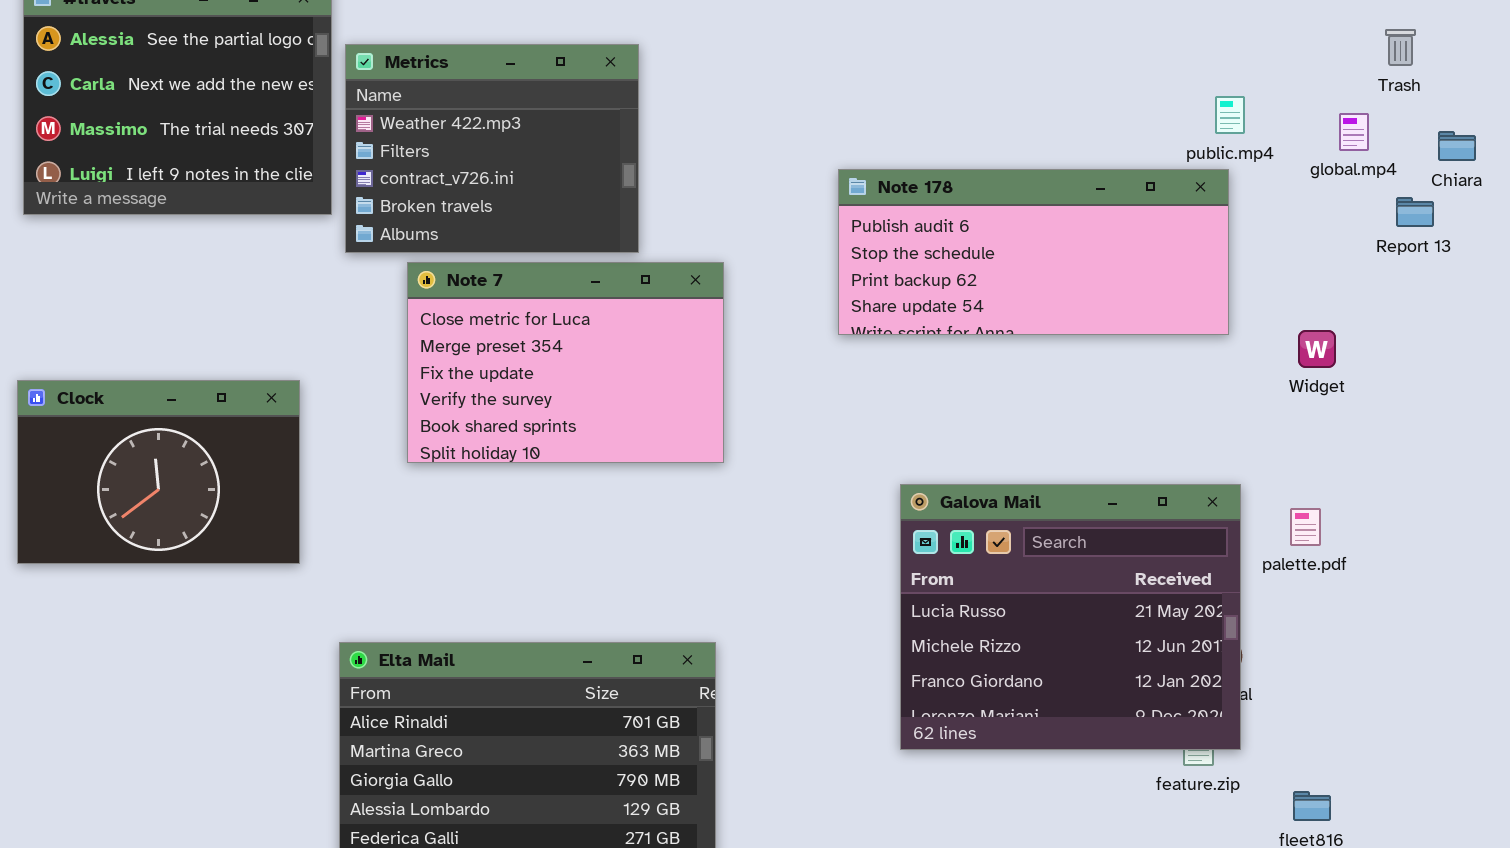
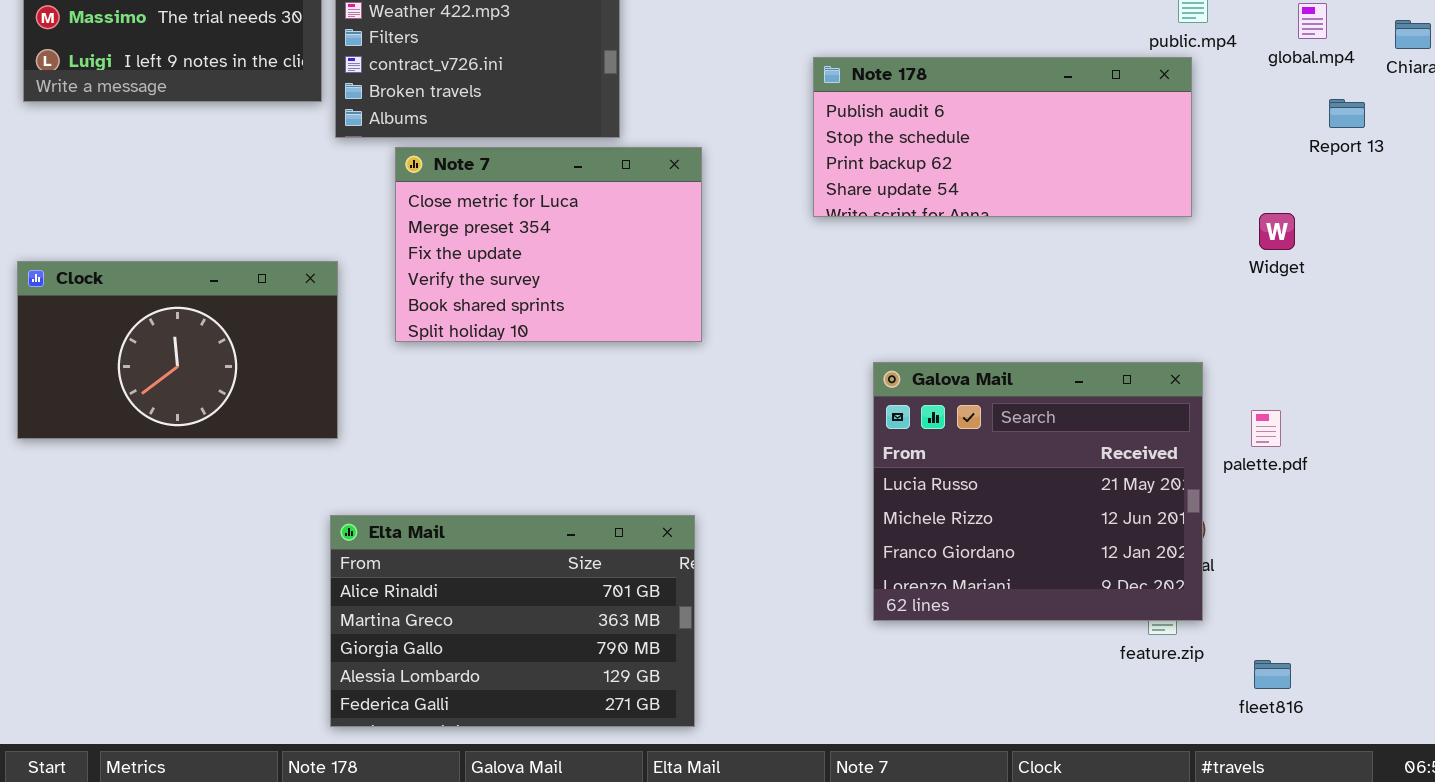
Report 13: [1396,197,1434,227] -> [1329,99,1365,128], moved
Clock: [17,380,300,564] -> [17,261,338,439], resized
palette.pdf: [1290,508,1321,546] -> [1251,410,1281,447], moved

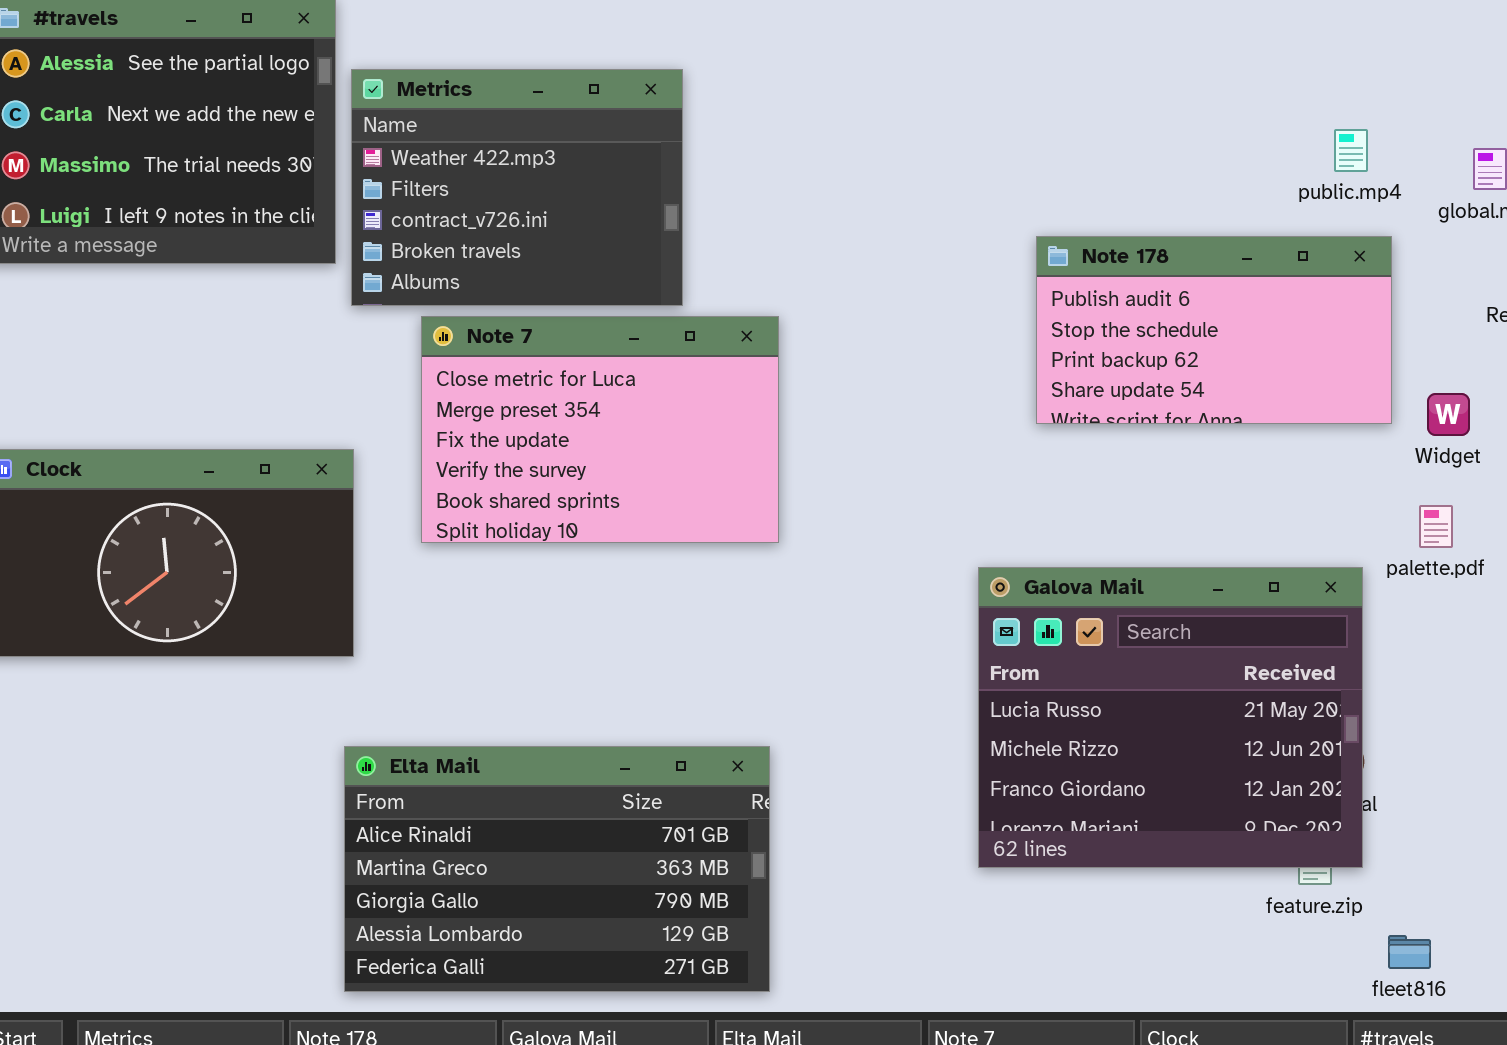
Note 178: [813,57,1192,217] -> [1036,236,1392,424], moved, resized
palette.pdf: [1251,410,1281,447] -> [1419,505,1453,548], moved
fleet816: [1254,660,1291,689] -> [1388,935,1431,969], moved

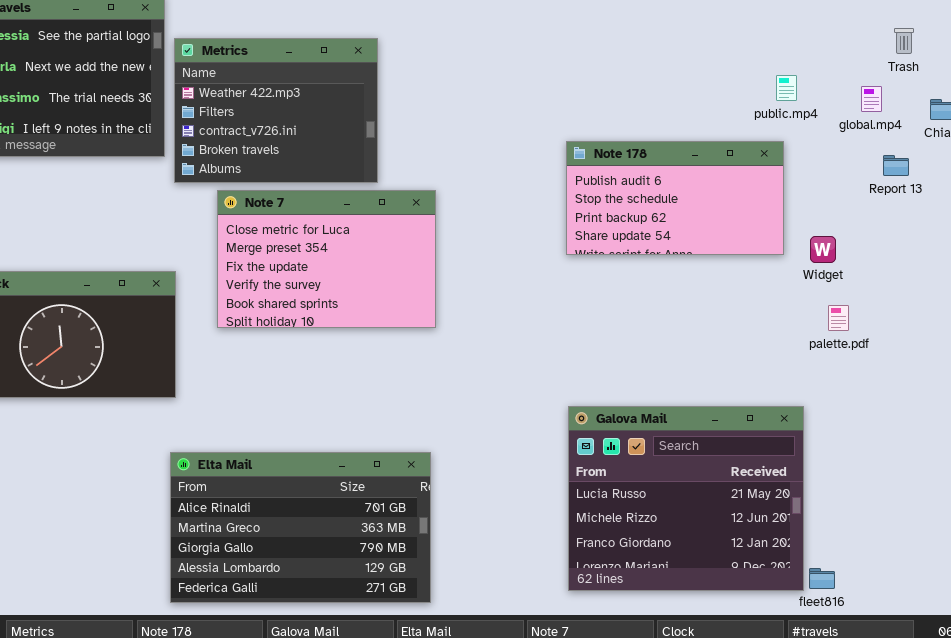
Note 178: [1036,236,1392,424] -> [566,141,784,255], moved
Widget: [1427,393,1470,436] -> [810,236,836,263], moved
Galova Mail: [978,567,1363,868] -> [568,406,804,591], moved

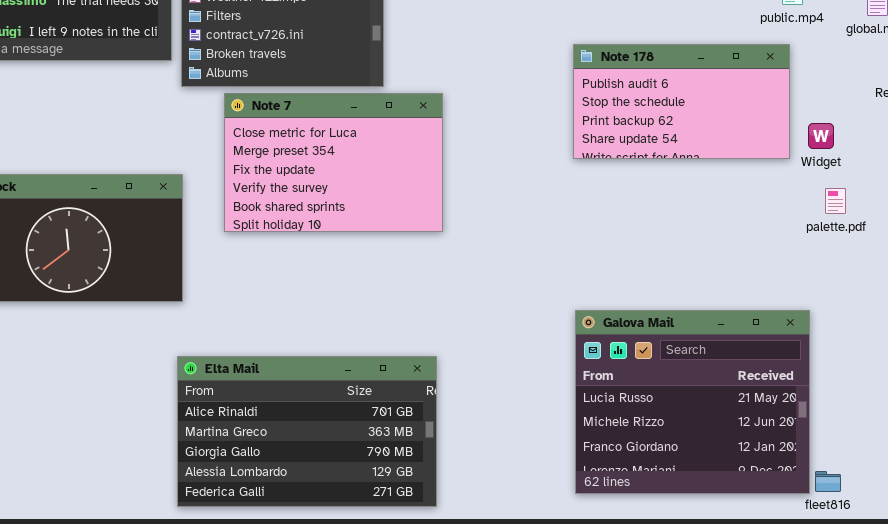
Widget: [810,236,836,263] -> [808,123,834,149], moved
palette.pdf: [828,305,849,331] -> [825,188,846,214], moved

